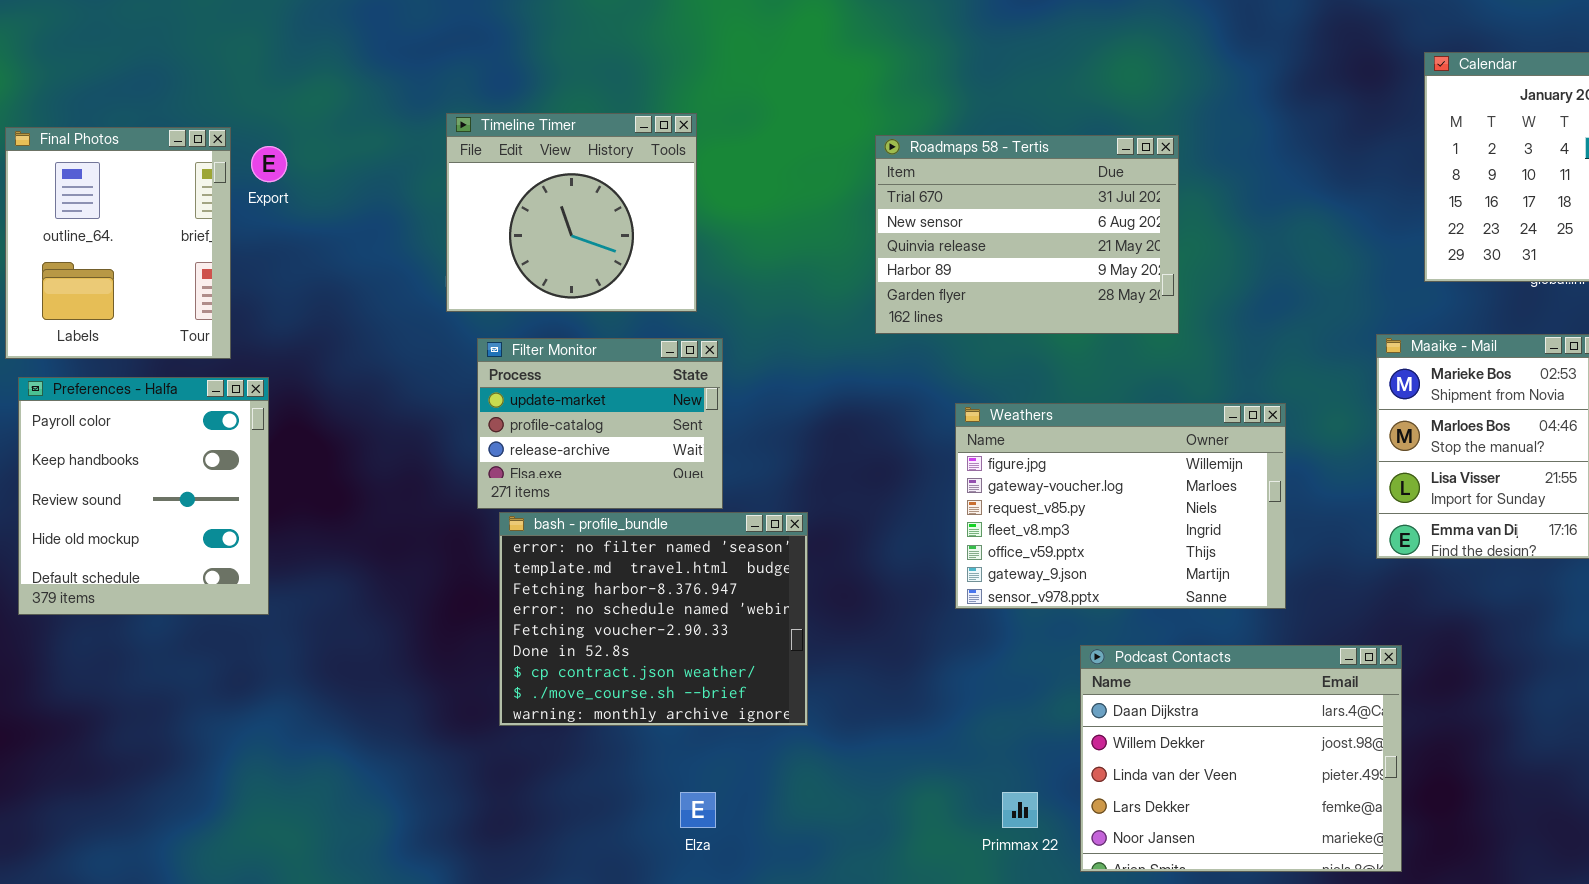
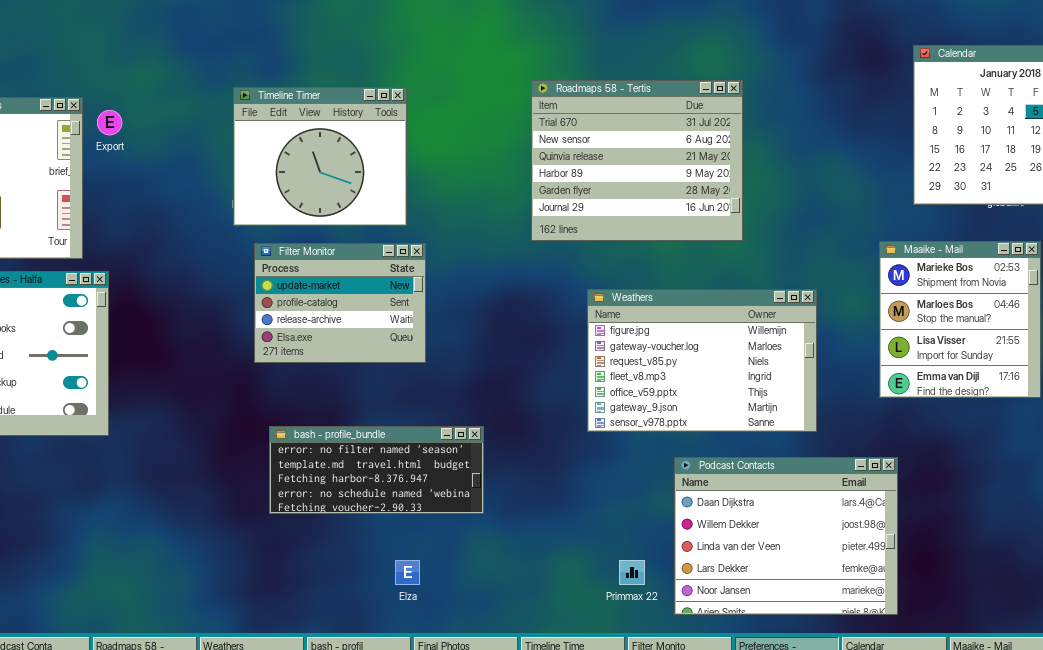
Roadmaps 58 - Tertis: [875,135,1179,334] -> [531,80,743,241], resized
bash - profile_bundle: [499,512,808,726] -> [269,426,484,514], resized

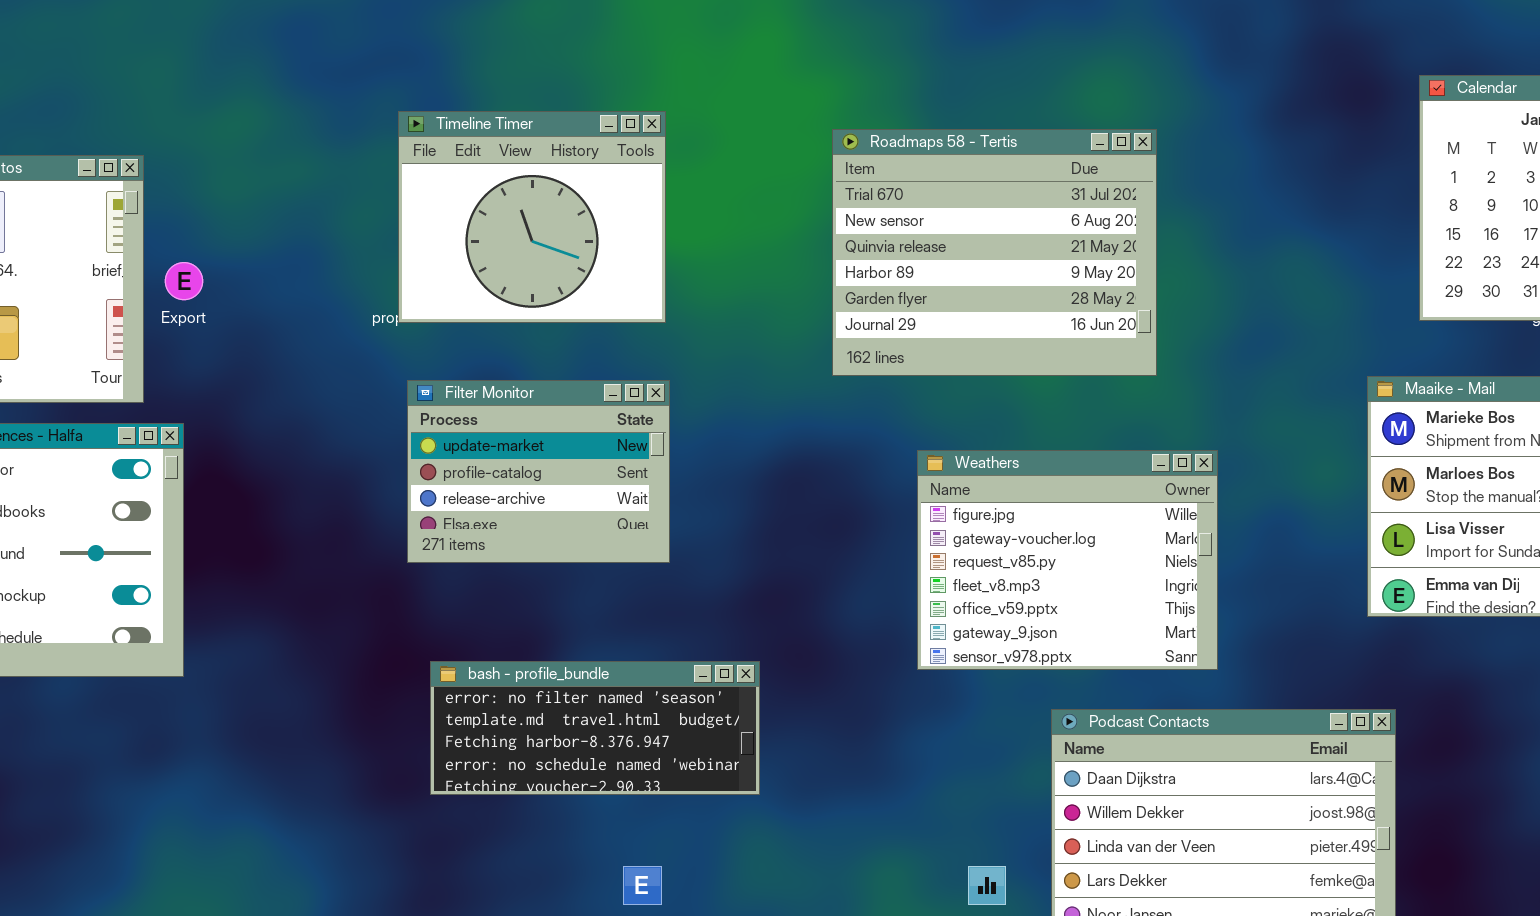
Timeline Timer: [233,87,407,226] -> [398,111,666,323], moved
Export: [97,110,122,135] -> [165,262,203,300], moved
Weathers: [587,289,817,432] -> [917,450,1218,670], resized

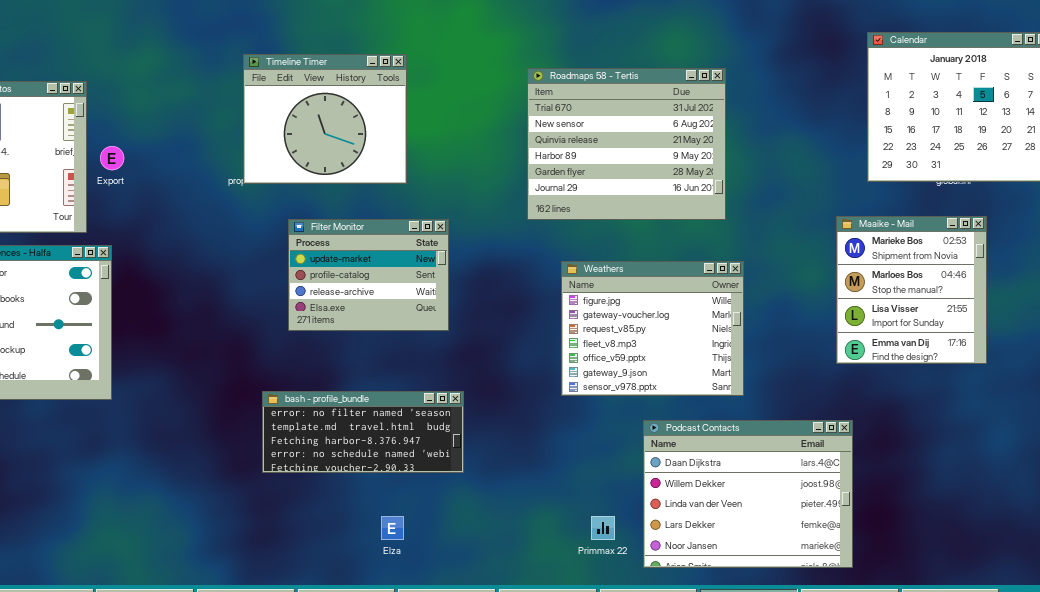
Roadmaps 58 - Tertis: [832,129,1157,376] -> [527,68,726,220], moved
Filter Monitor: [407,380,670,563] -> [288,219,449,331], moved

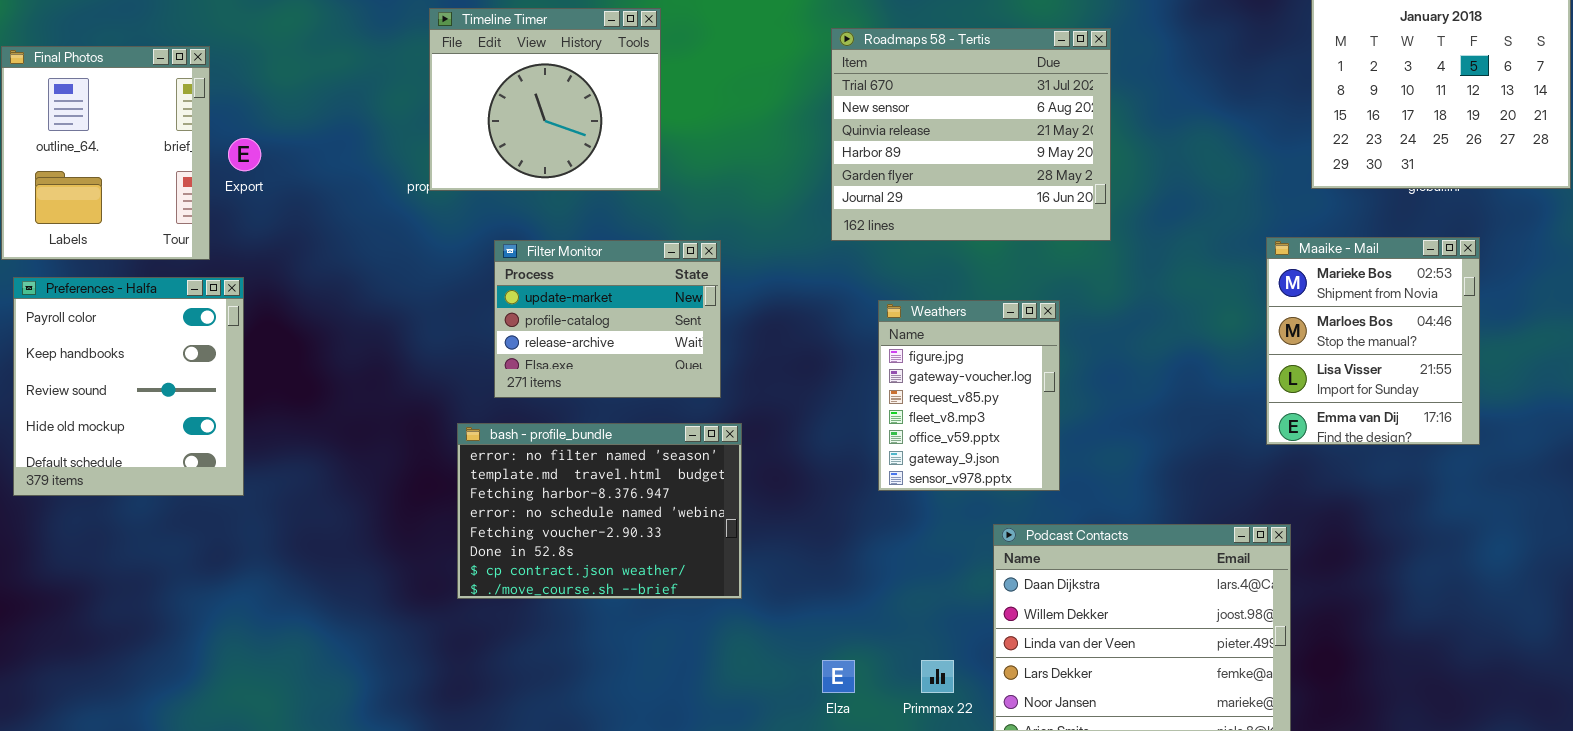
Weathers: [561,261,744,396] -> [878,300,1060,491], resized
bash - profile_bundle: [262,391,464,473] -> [457,423,742,599], resized
Elza: [381,516,404,540] -> [822,660,855,693], moved

